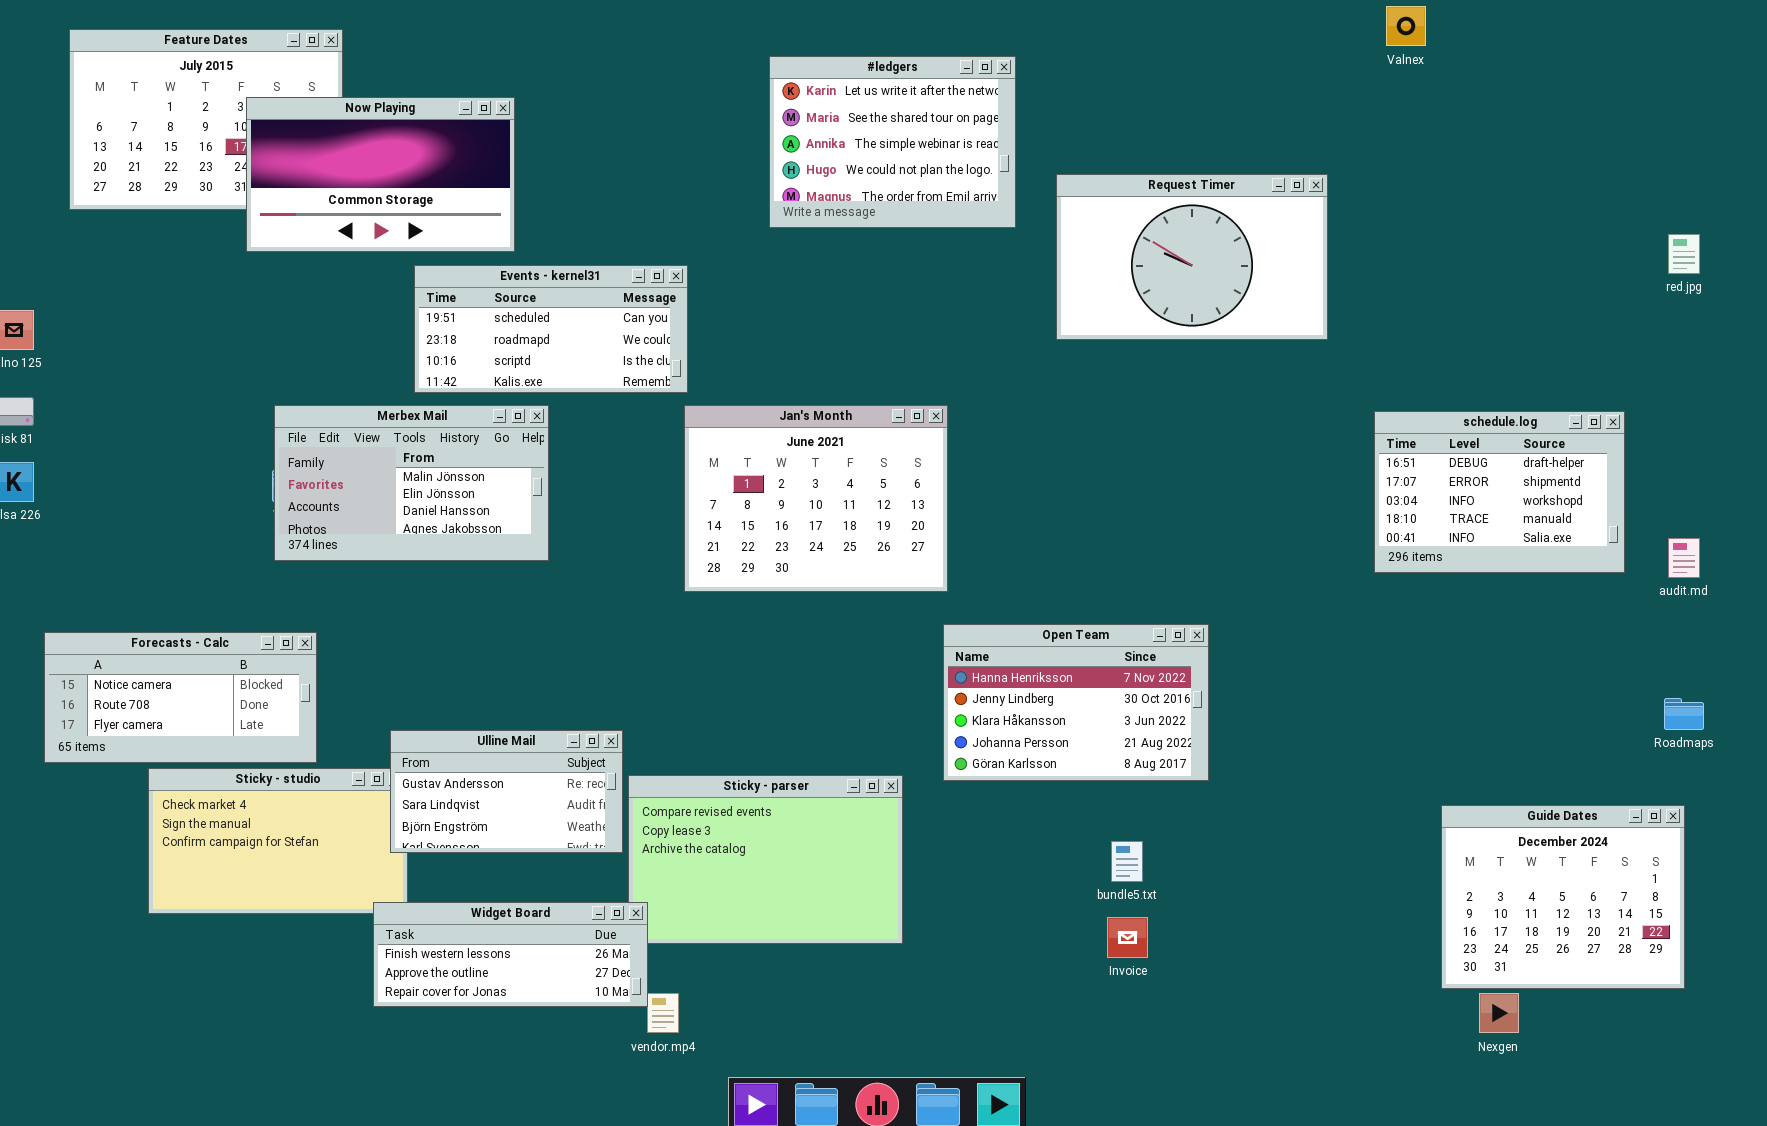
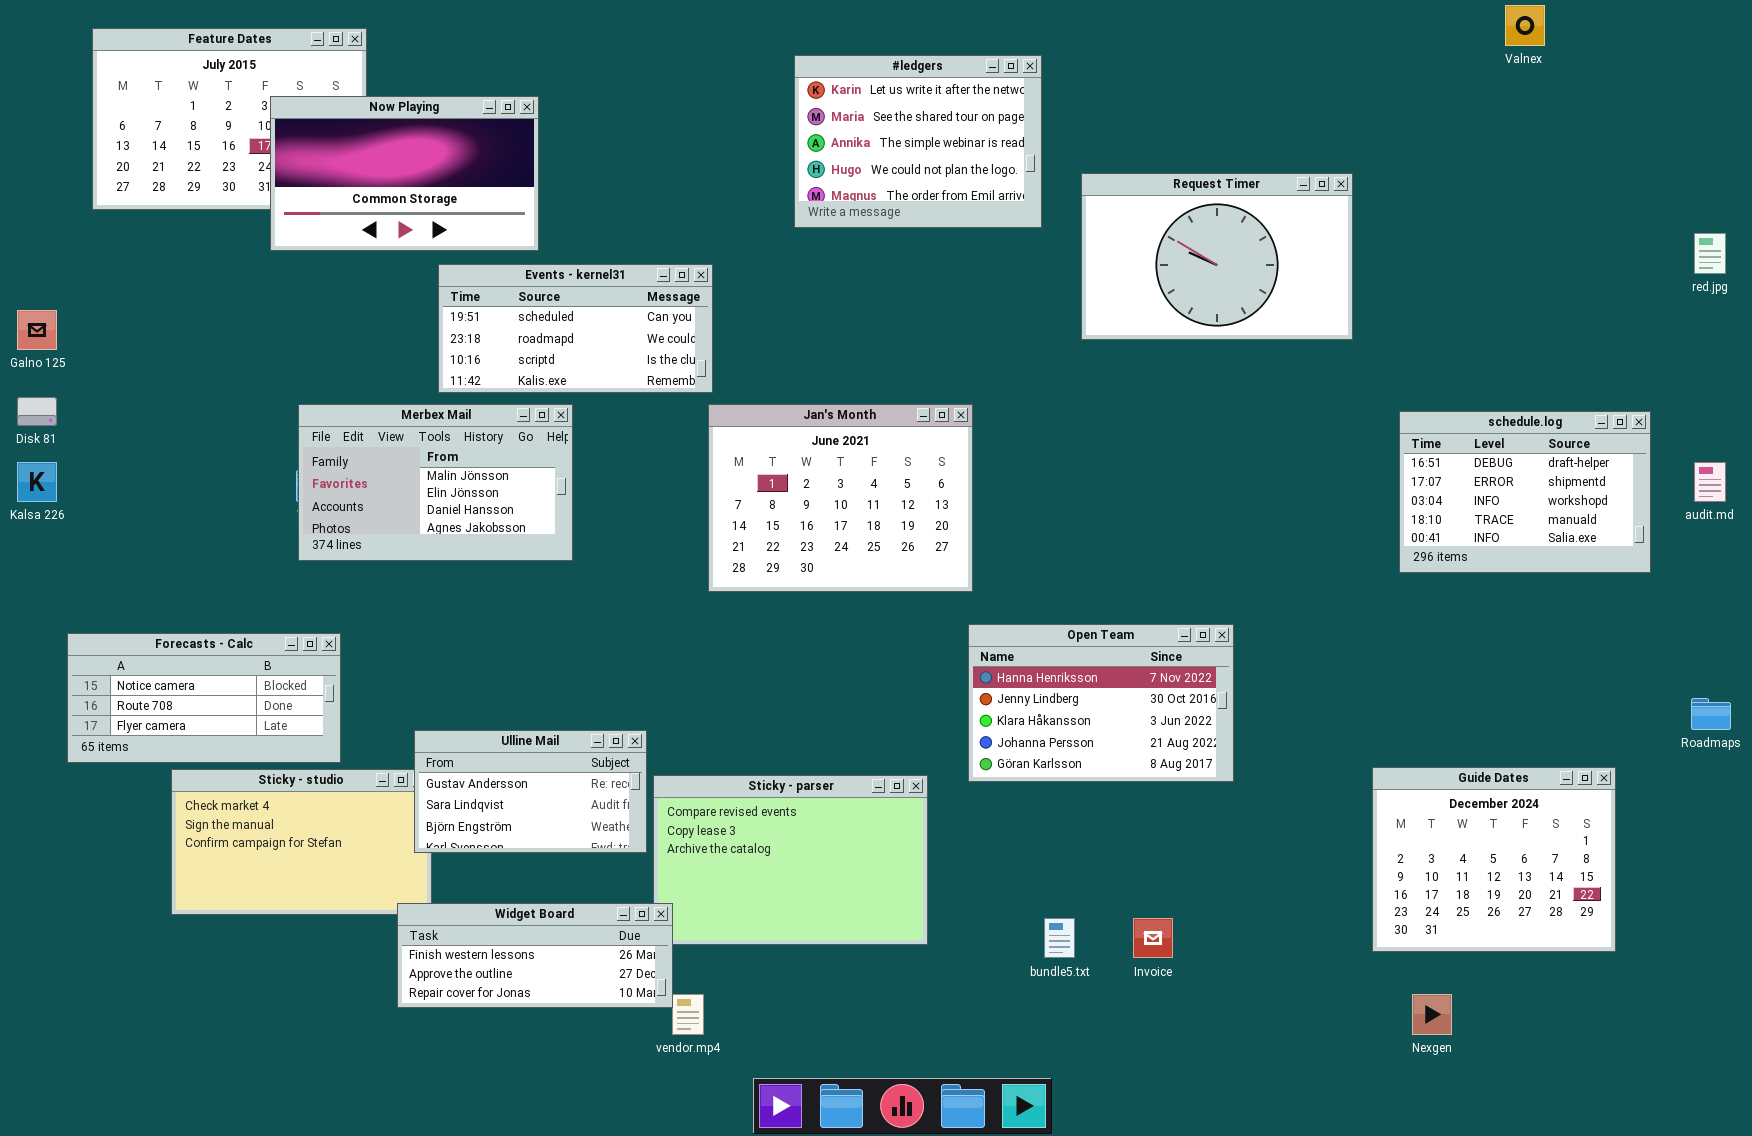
Valnex: [1386,6,1426,46] -> [1505,5,1545,46], moved
audit.md: [1668,538,1700,578] -> [1694,462,1726,502], moved
Guide Dates: [1441,805,1685,989] -> [1372,767,1616,952], moved
bundle5.txt: [1111,841,1143,882] -> [1044,918,1075,958], moved
Nexgen: [1479,993,1519,1033] -> [1412,994,1452,1035], moved

